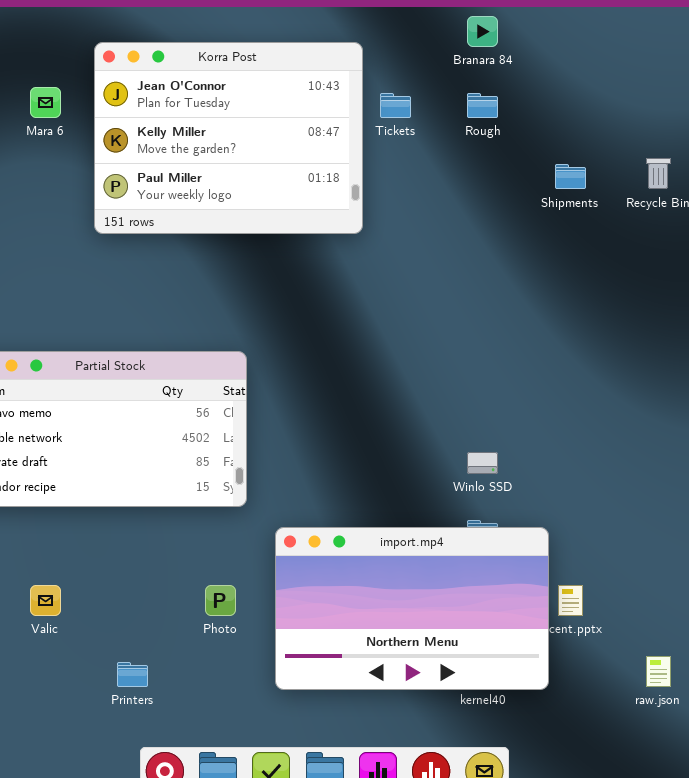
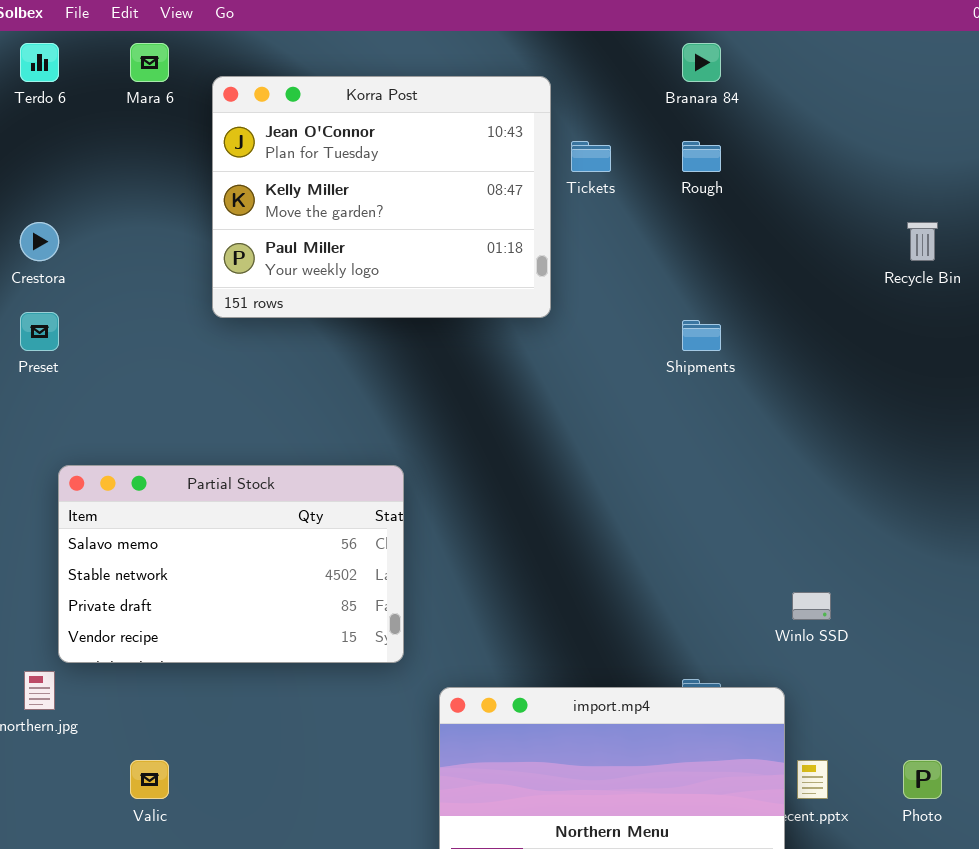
Mara 6: [30,87,61,118] -> [130,43,169,82], moved
Shipments: [555,164,586,189] -> [682,320,721,351], moved
Winlo SSD: [467,452,498,474] -> [792,592,831,620], moved
Photo: [205,585,236,616] -> [903,760,942,799], moved

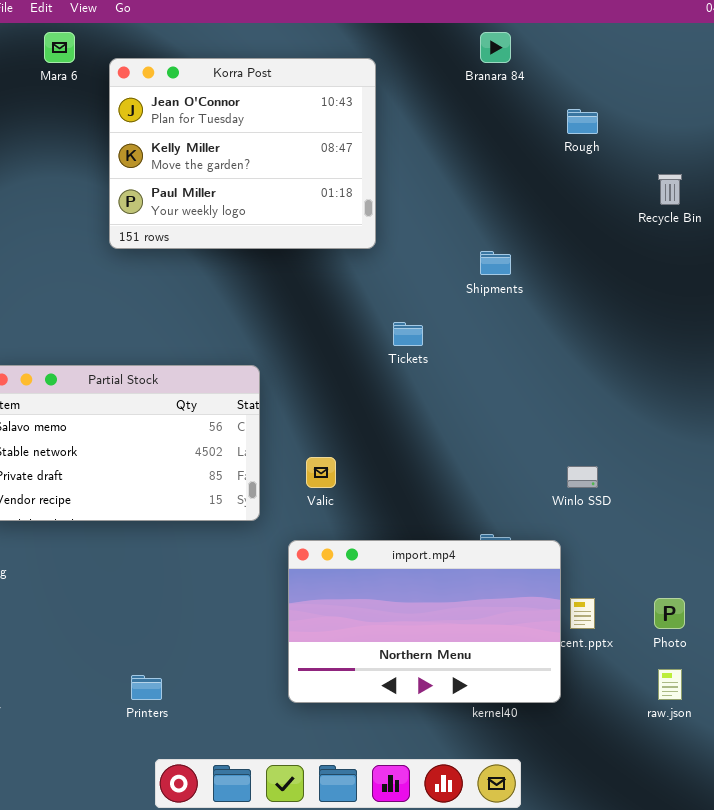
Tickets: [571,141,611,172] -> [393,322,423,346], moved
Rough: [682,141,721,172] -> [567,109,598,134], moved
Valic: [130,760,169,799] -> [306,457,336,488], moved

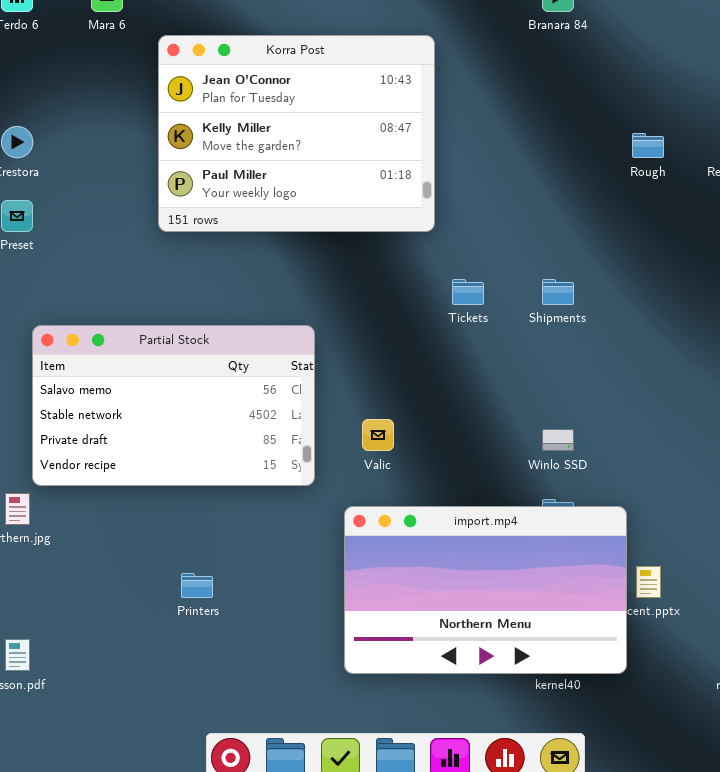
Korra Post: [109,58,376,249] -> [158,35,435,232], moved
Rough: [567,109,598,134] -> [632,133,664,158], moved
Shipments: [480,251,511,275] -> [542,279,574,305], moved
Winlo SSD: [567,466,598,488] -> [542,429,574,451], moved
Printers: [131,675,162,700] -> [181,573,213,598], moved

